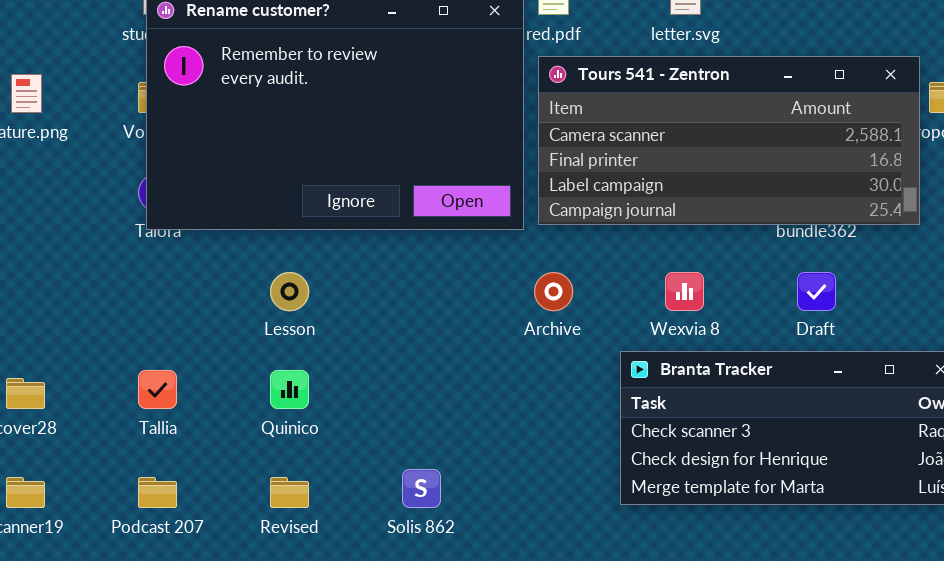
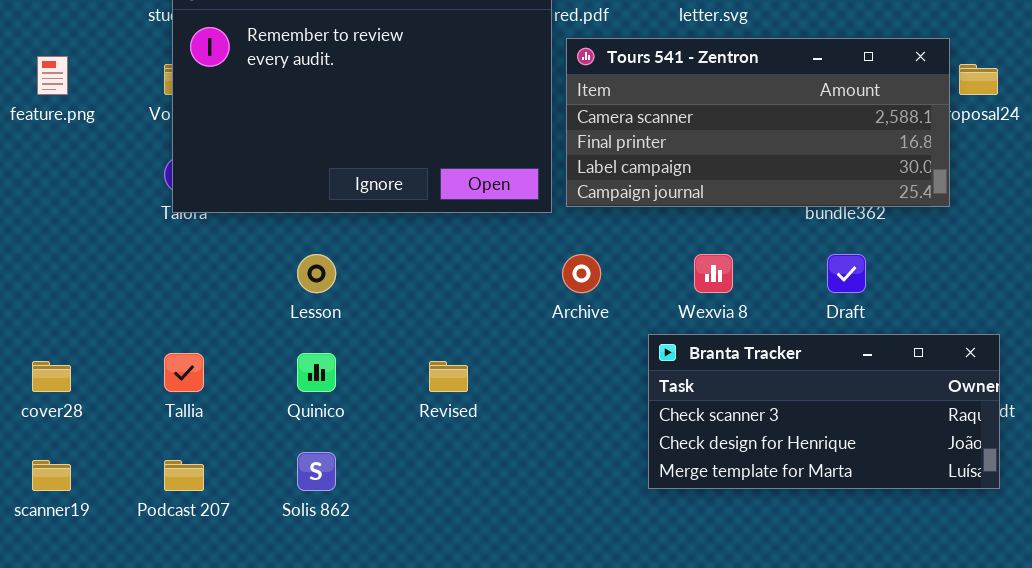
Solis 862: [402,469,441,508] -> [297,452,336,491], moved
Revised: [270,477,309,508] -> [429,361,468,392], moved

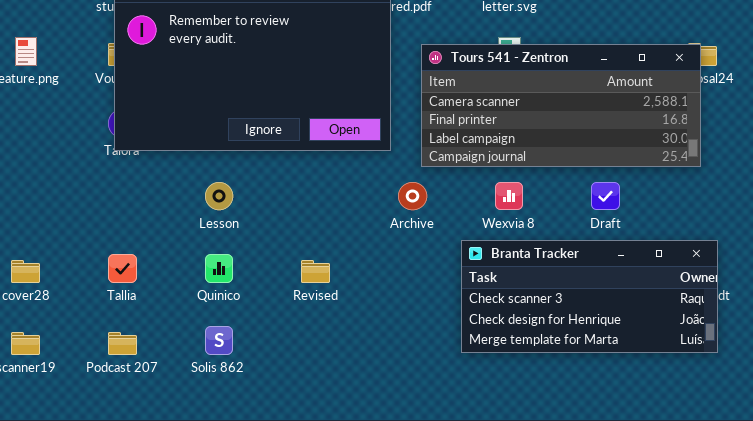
Tours 541 - Zentron: [566,38,950,207] -> [421,44,701,167], moved

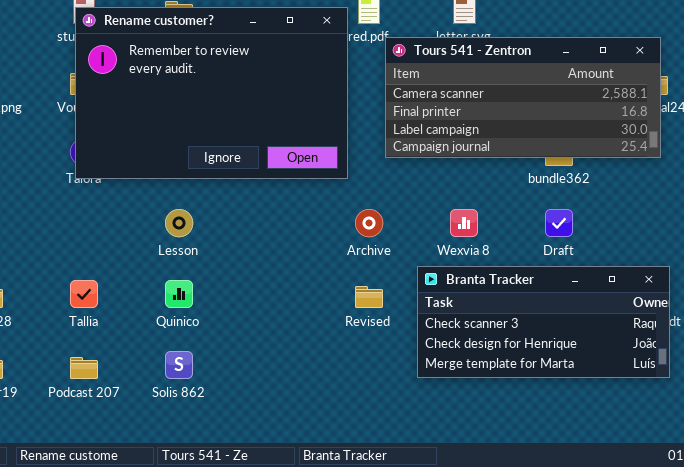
Tours 541 - Zentron: [421,44,701,167] -> [385,37,661,158], moved
Revised: [301,260,330,283] -> [355,286,383,308], moved

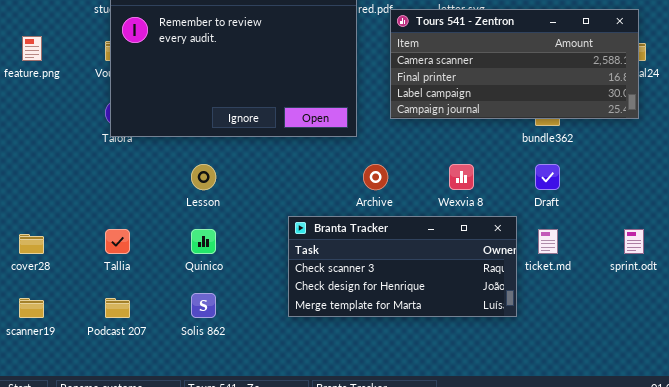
Branta Tracker: [417,266,670,378] -> [288,216,517,317], moved

